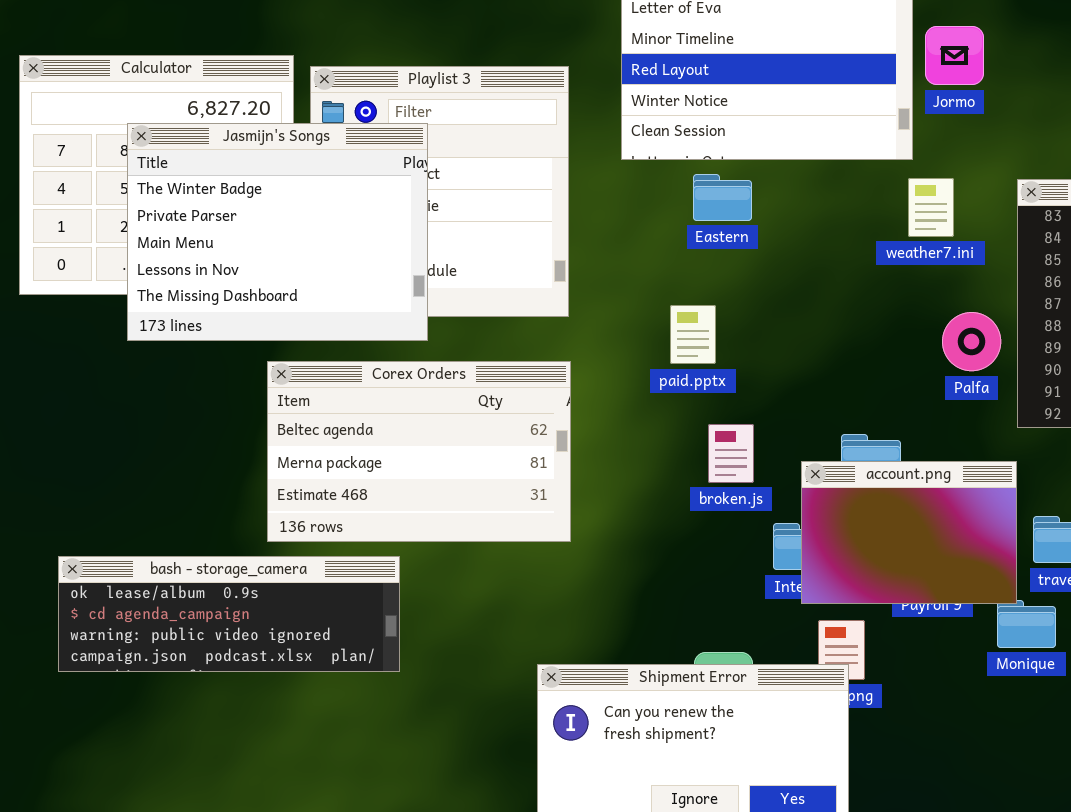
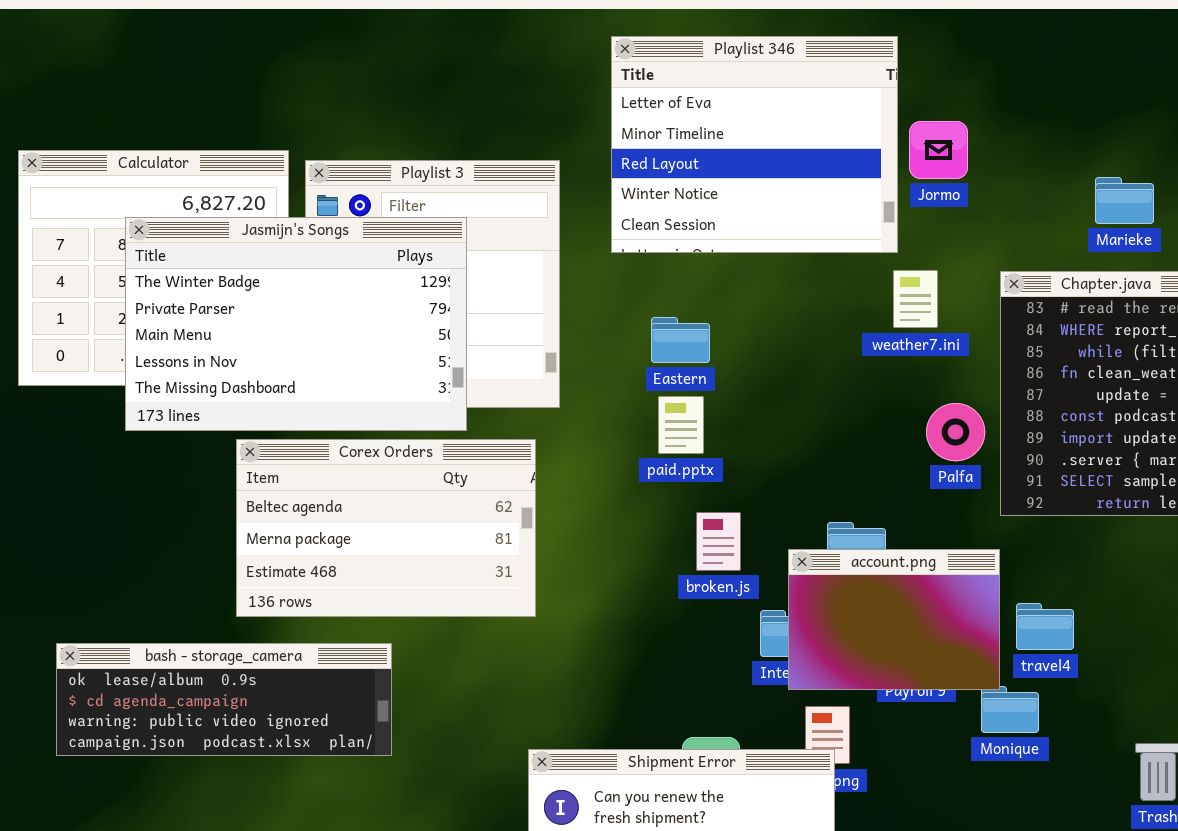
Jasmijn's Songs: [127,123,428,341] -> [125,217,467,431], resized
Eastern: [693,174,752,221] -> [651,317,710,363], moved
Corex Orders: [267,361,571,542] -> [236,439,536,617], moved

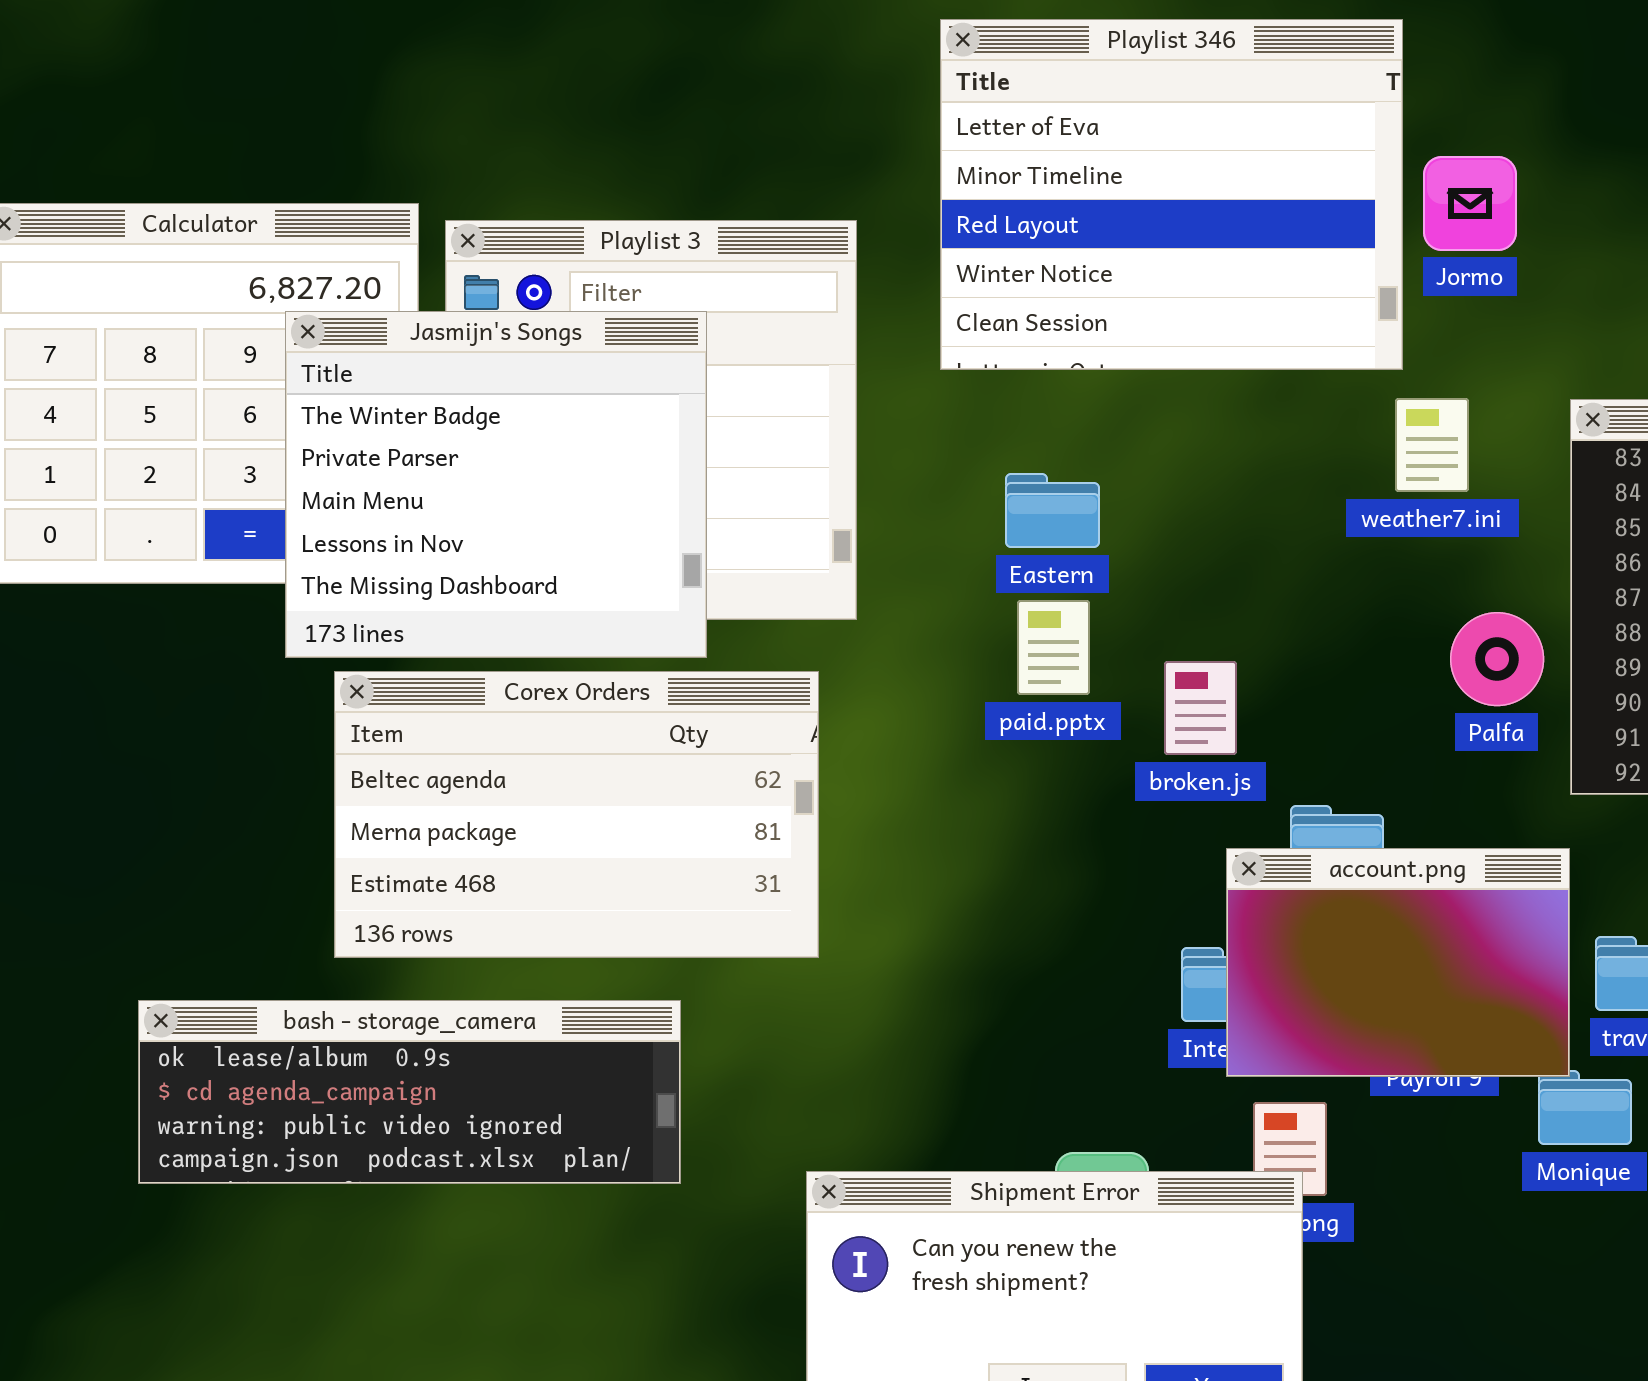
Jasmijn's Songs: [125,217,467,431] -> [285,311,707,658], resized
broken.js: [696,512,741,571] -> [1164,661,1237,755], moved
bash - storage_camera: [56,643,392,756] -> [138,1000,681,1184], moved

